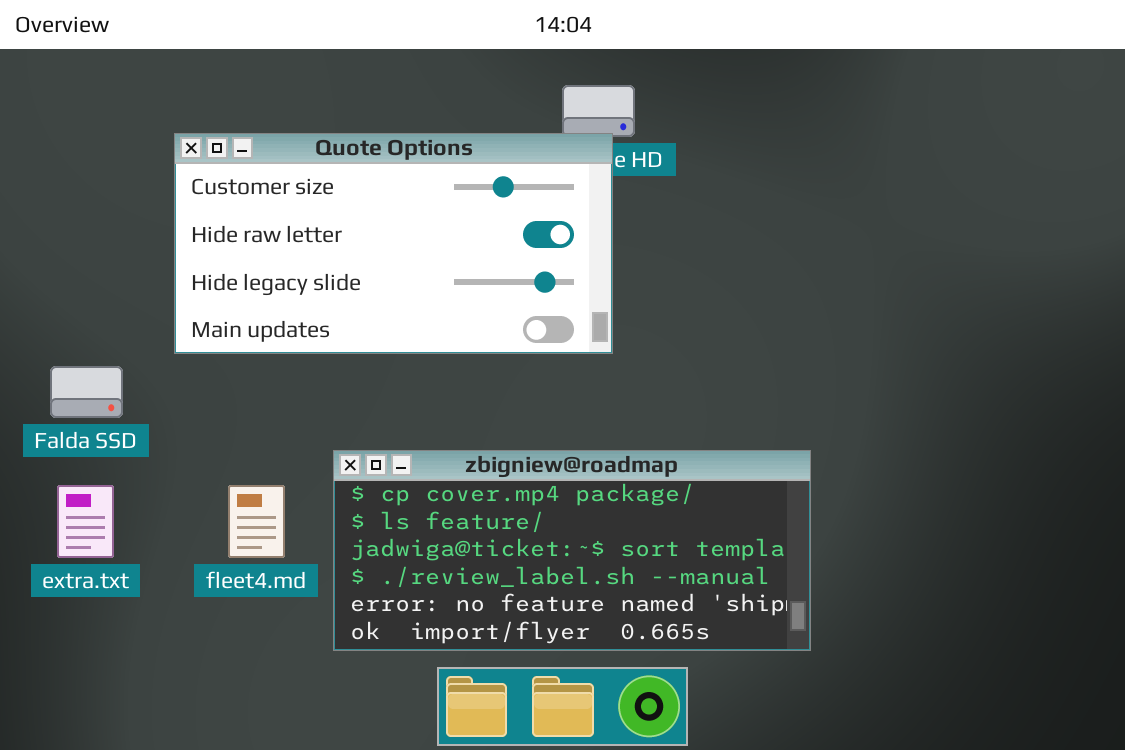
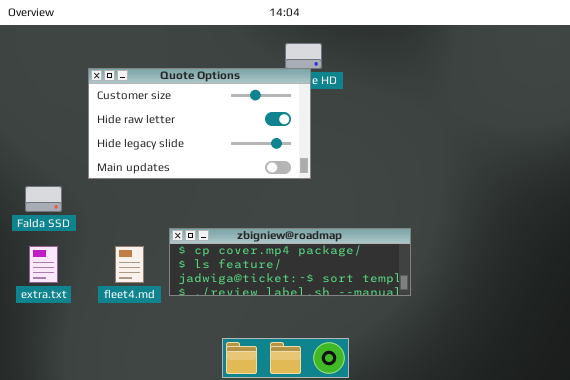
zbigniew@roadmap: [333,450,811,651] -> [169,228,411,296], resized

